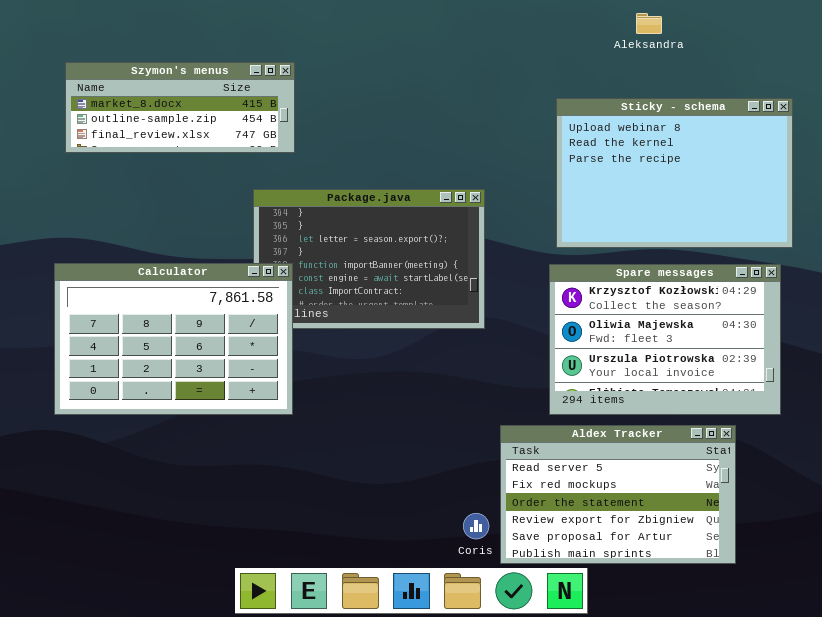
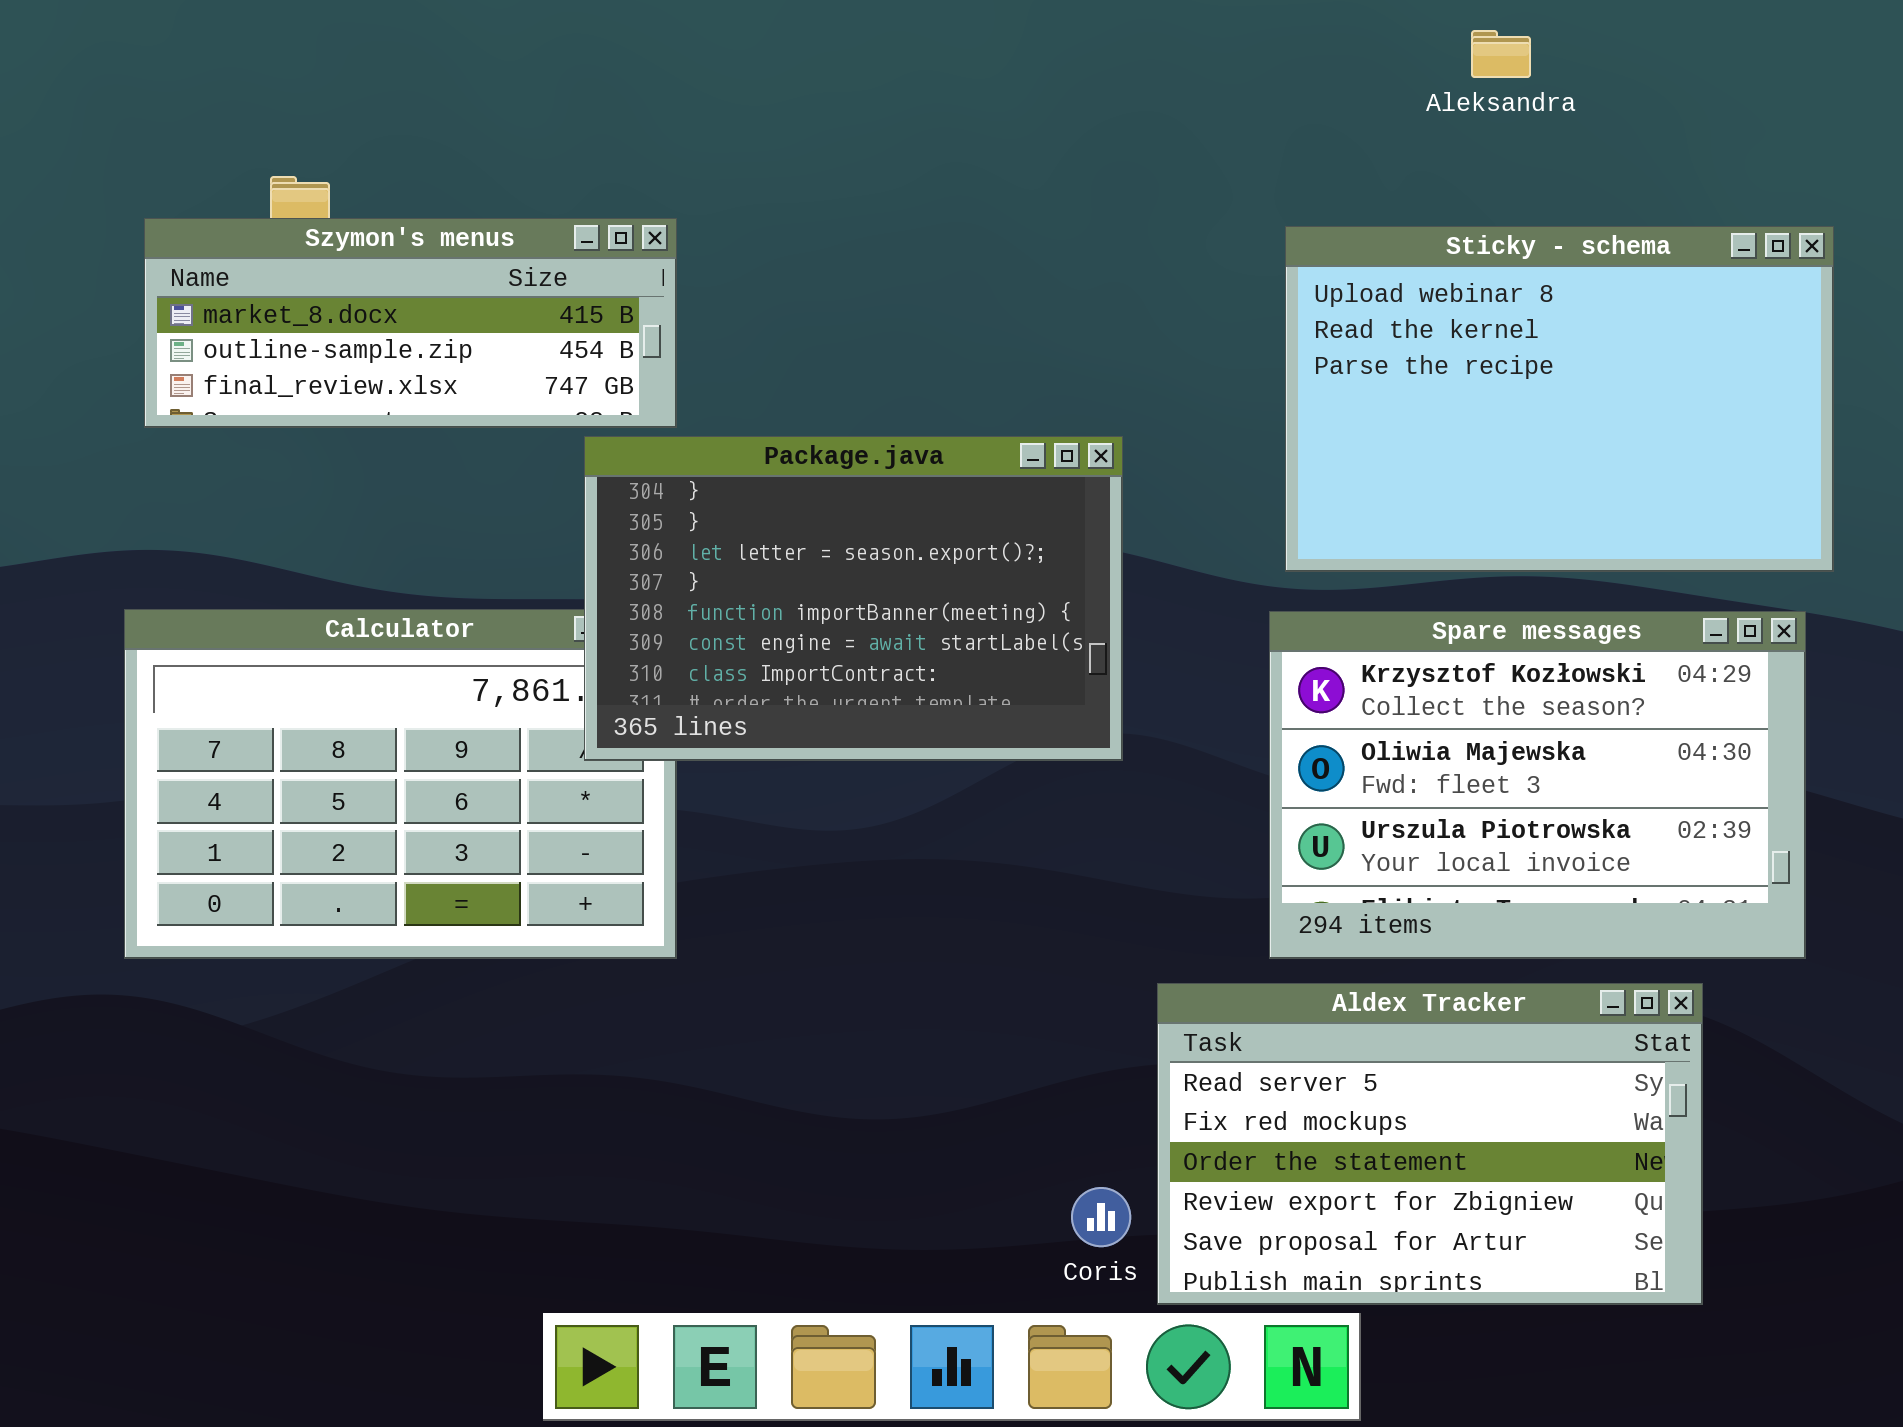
Szymon's menus: [65,62,295,153] -> [144,218,677,428], moved
Package.java: [253,189,485,329] -> [584,436,1123,761], raised

